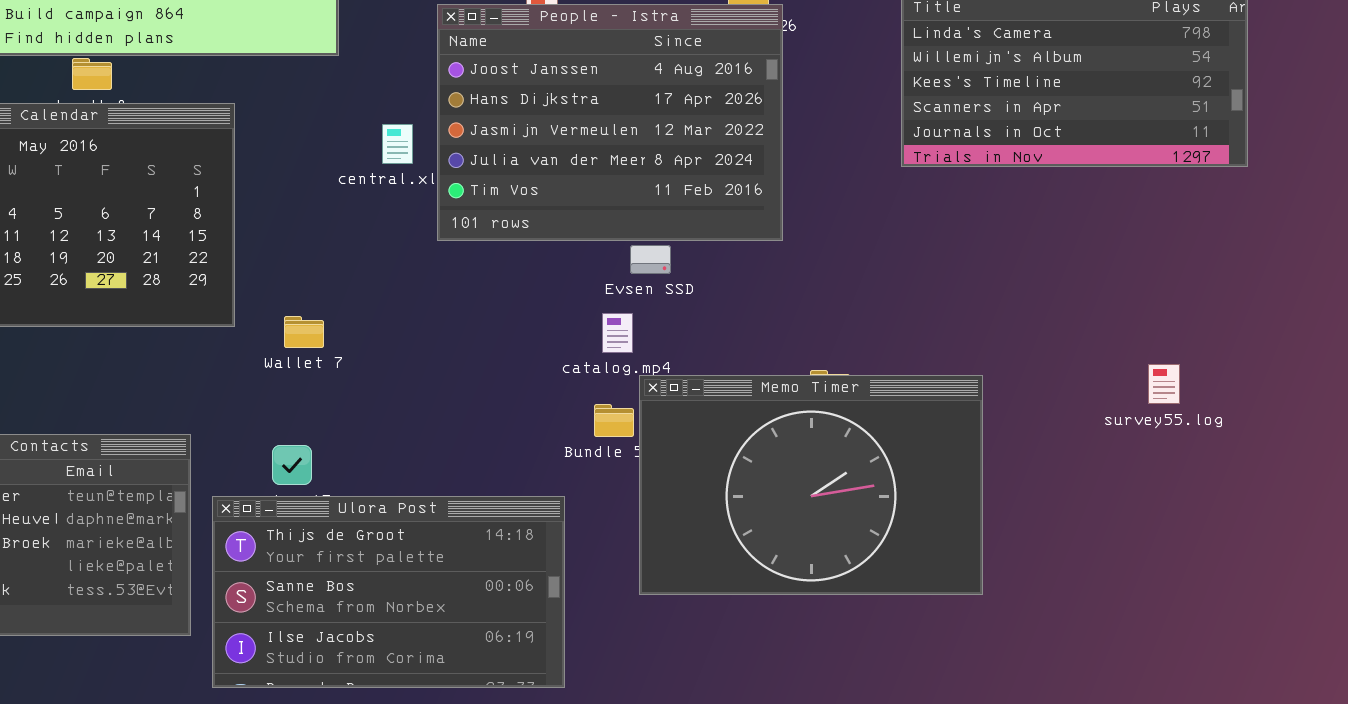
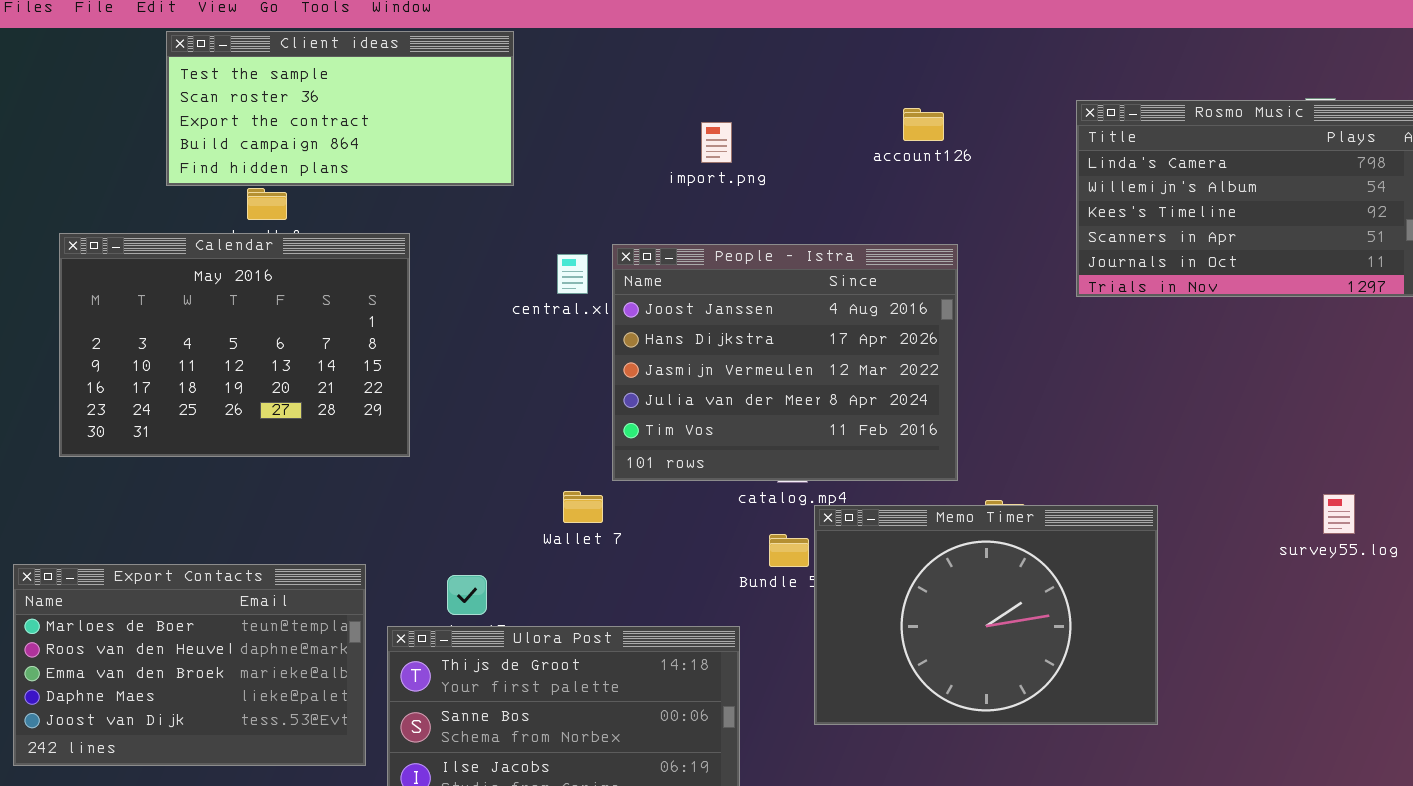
People - Istra: [437,4,783,241] -> [612,244,958,481], moved
Wallet 7: [284,316,324,348] -> [563,491,603,523], moved

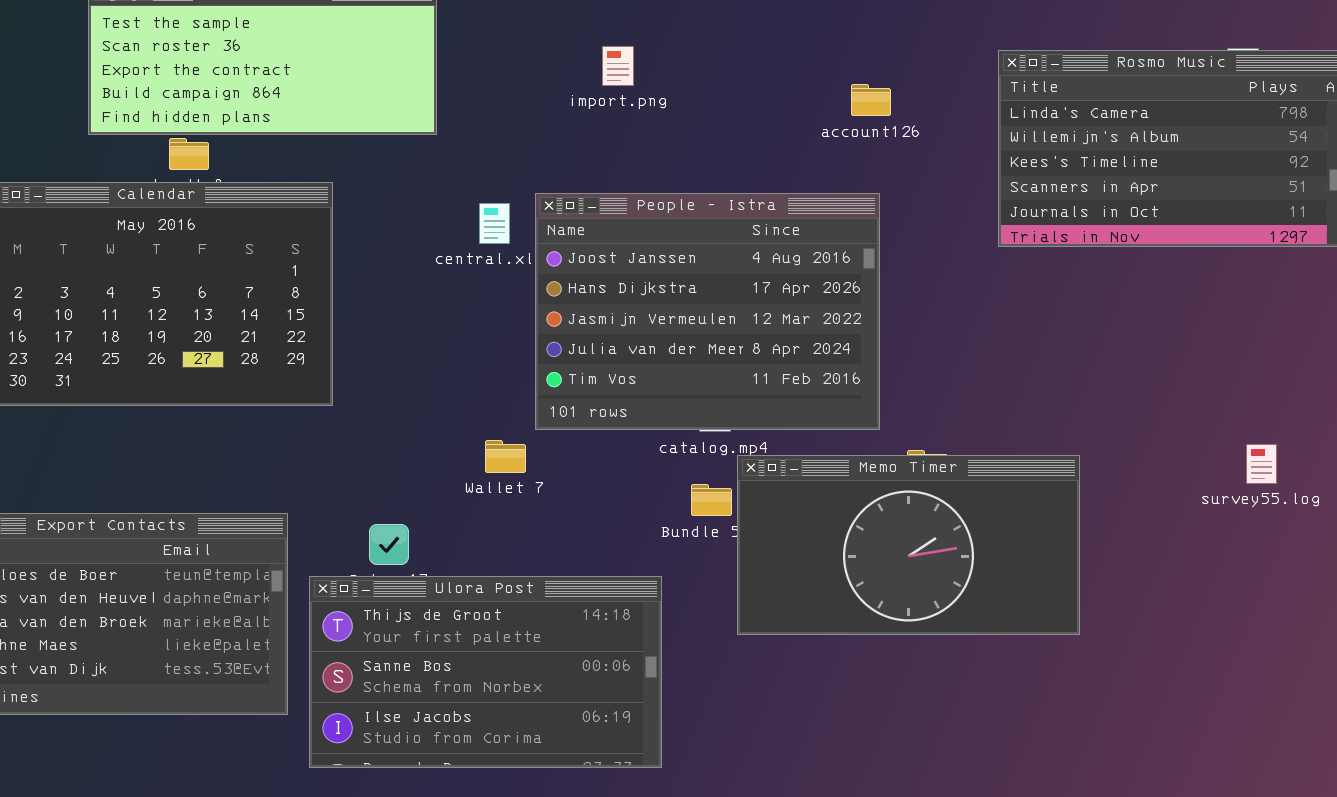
account126: [903,108,944,141] -> [851,84,891,116], moved
import.png: [701,122,732,163] -> [602,46,634,86], moved
Memo Timer: [814,505,1158,725] -> [737,455,1080,635], resized

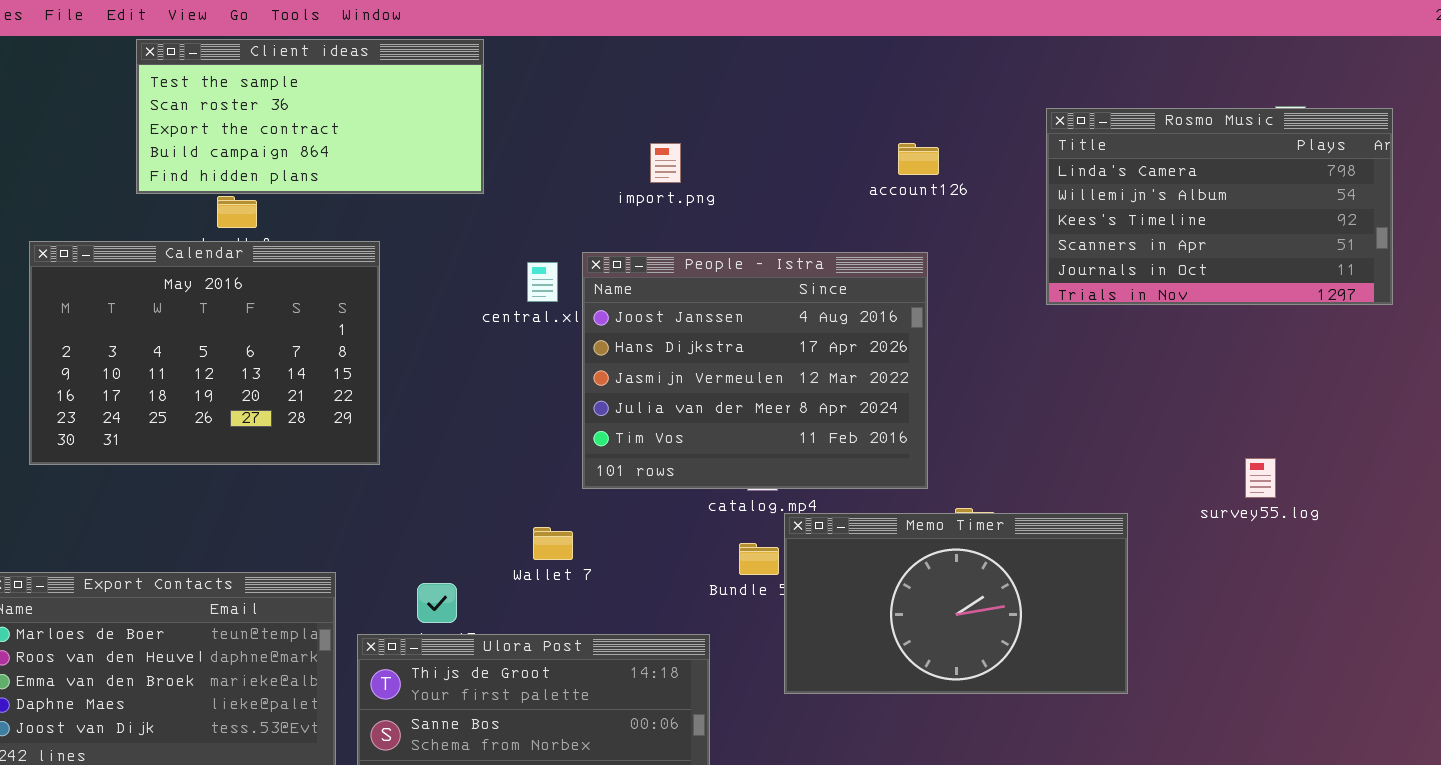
import.png: [602,46,634,86] -> [650,143,681,183], moved
Wallet 7: [485,440,526,473] -> [533,527,573,560], moved
survey55.log: [1246,444,1277,484] -> [1245,458,1276,498], moved

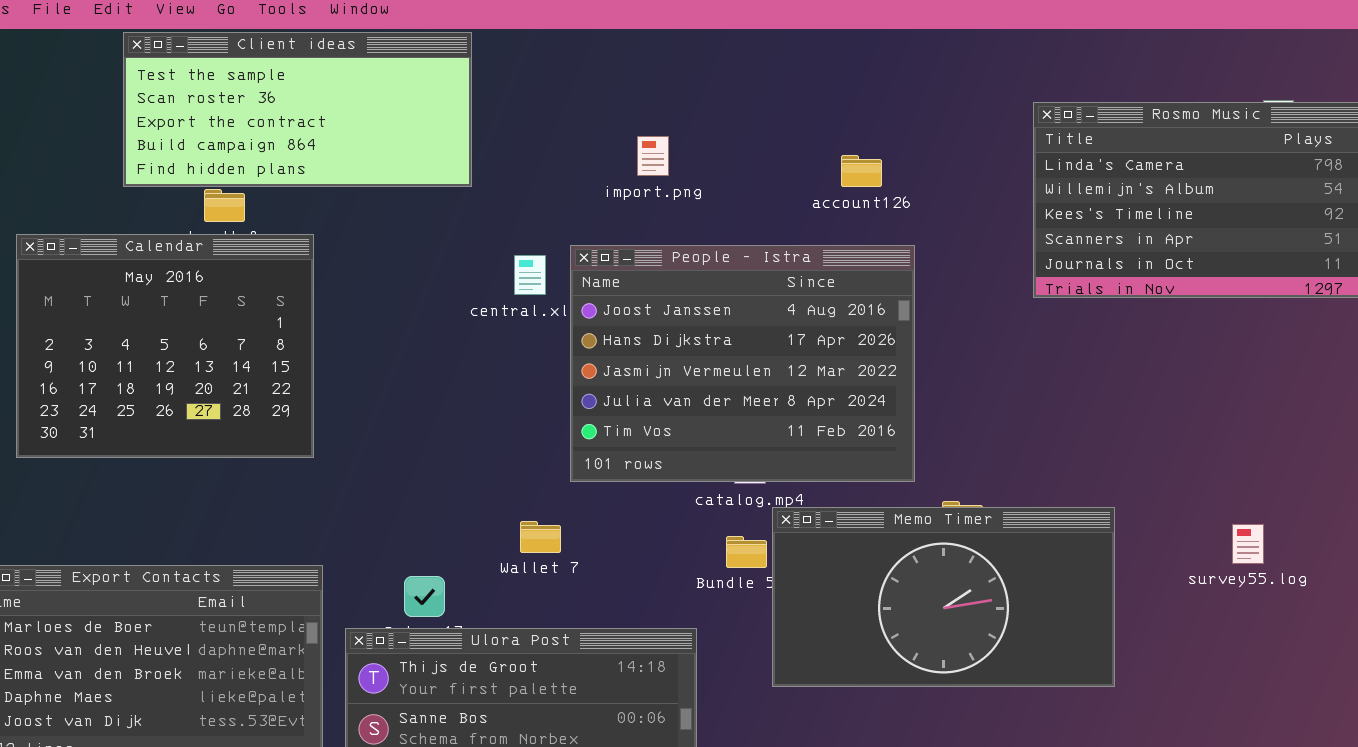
account126: [898,143,939,175] -> [841,155,882,187], moved
Calendar: [29,241,380,465] -> [16,234,314,458], resized
survey55.log: [1245,458,1276,498] -> [1232,524,1264,564], moved

